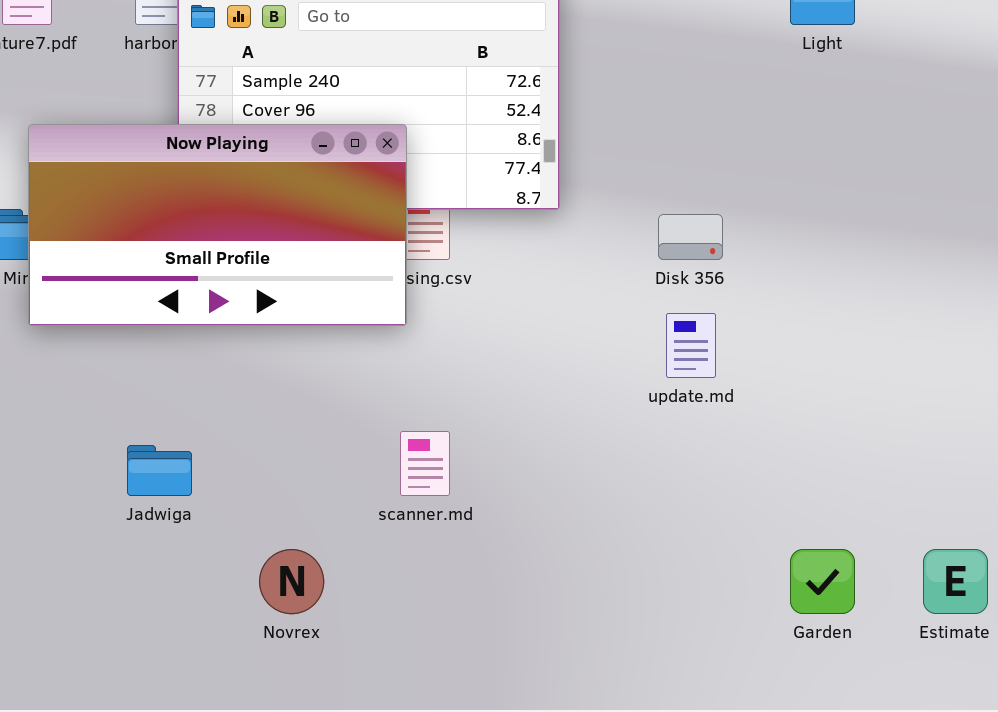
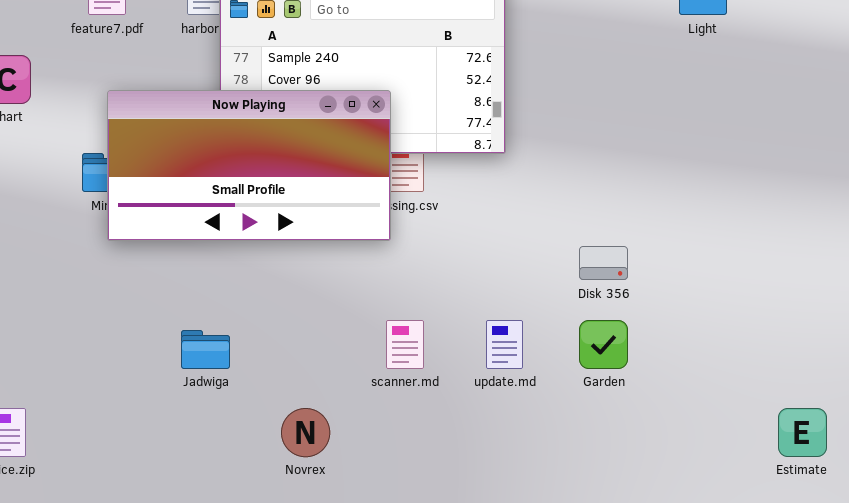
Disk 356: [658,214,723,260] -> [579,246,628,280], moved
update.md: [666,313,716,378] -> [486,320,523,369], moved
Garden: [790,549,855,614] -> [579,320,628,369], moved

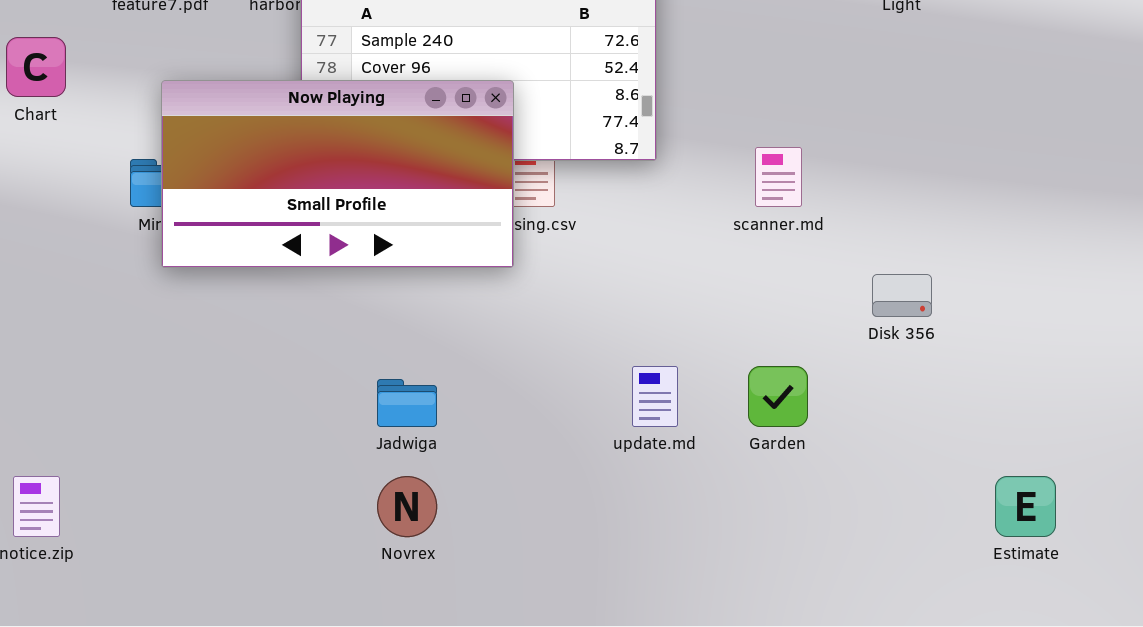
Disk 356: [579,246,628,280] -> [872,274,932,317], moved
scanner.md: [386,320,424,369] -> [755,147,802,207], moved
Jadwiga: [181,330,230,369] -> [377,379,437,427], moved

